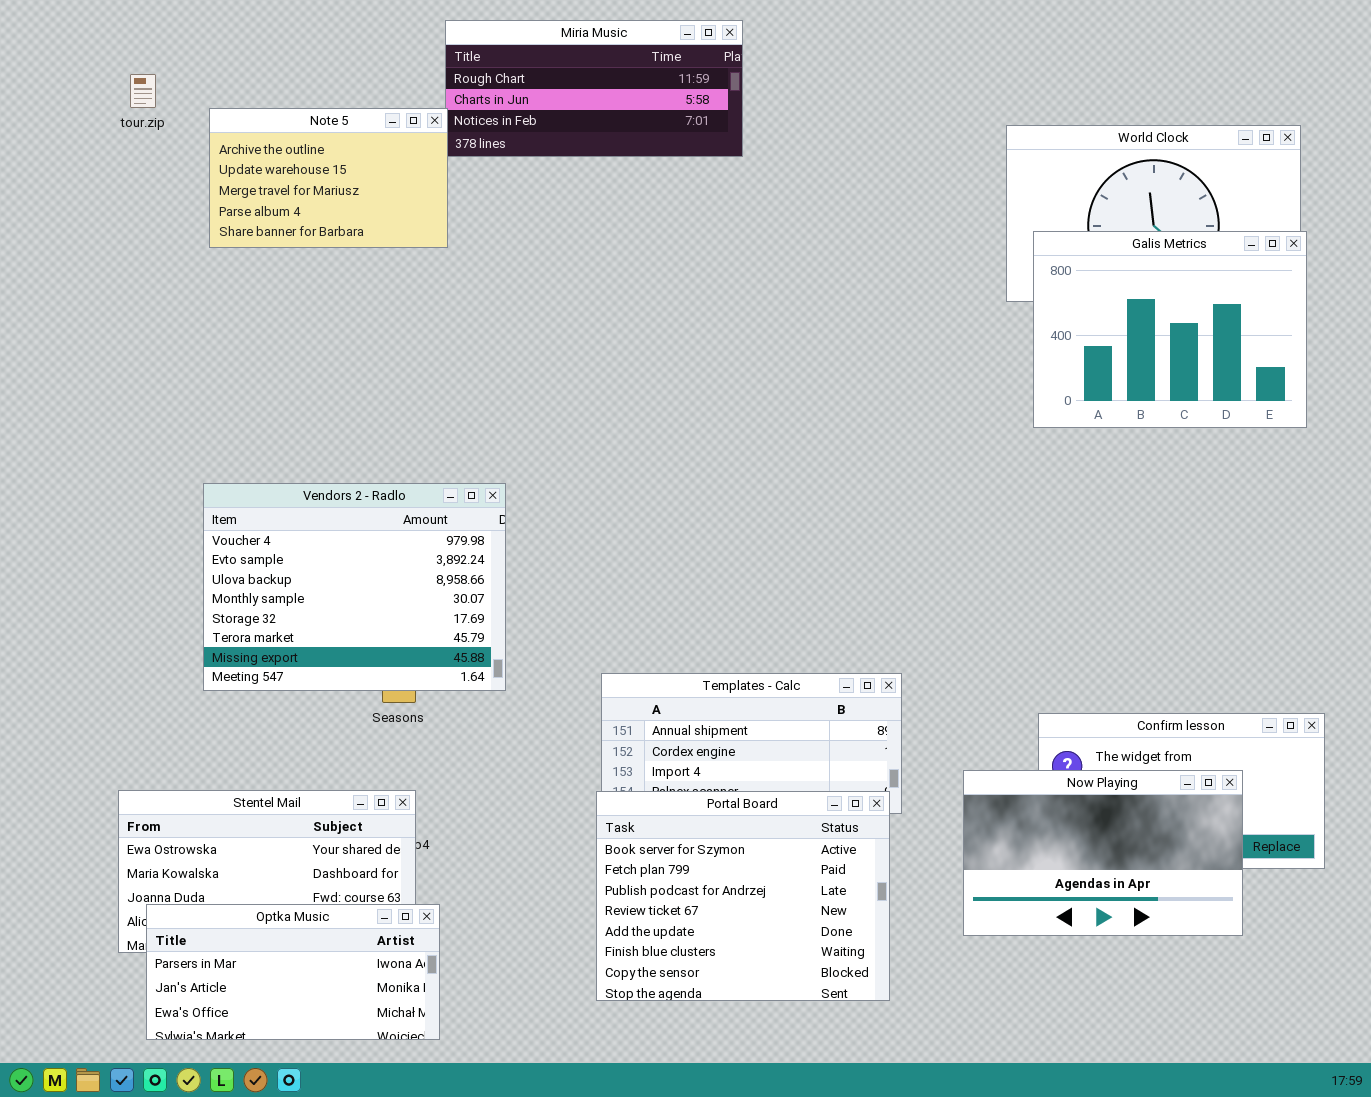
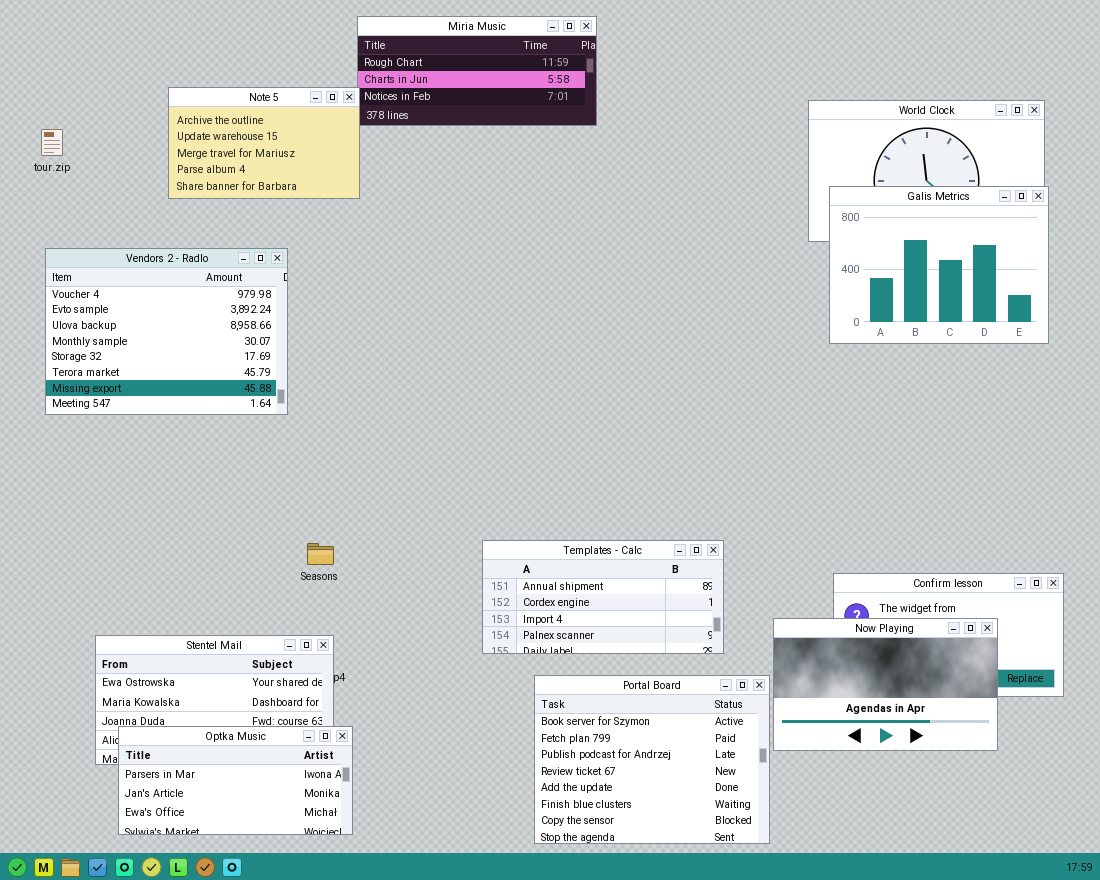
tour.zip: [130,74,156,108] -> [41,129,63,156], moved
Vendors 2 - Radlo: [203,483,506,691] -> [45,248,288,415], moved
Portal Board: [596,791,890,1001] -> [534,675,770,844], moved

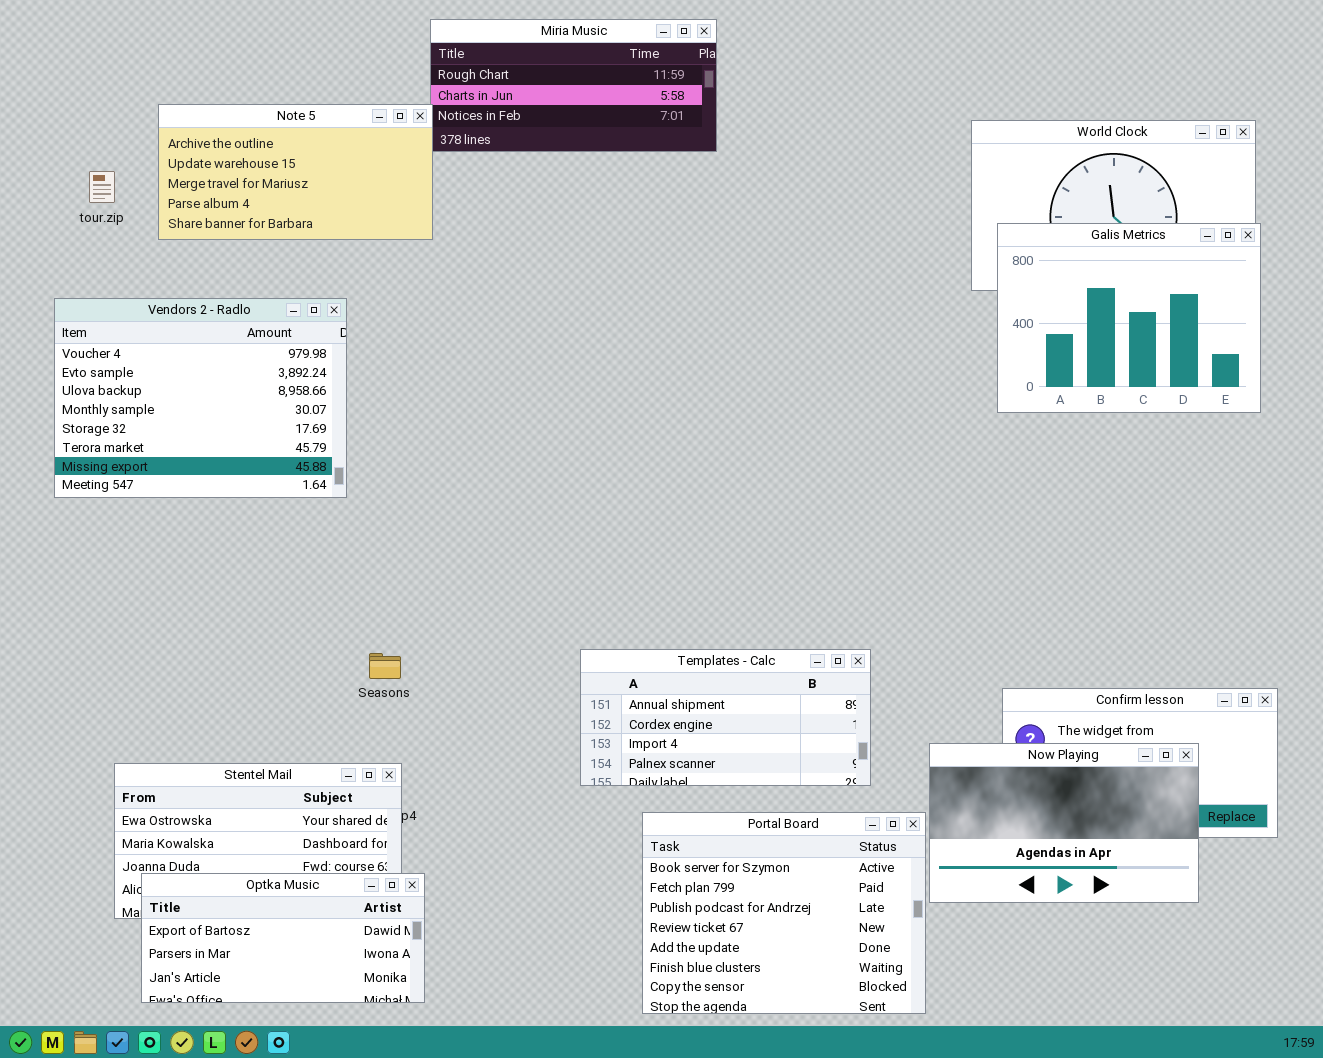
Note 5: [168,87,360,199] -> [158,104,433,240], resized
tour.zip: [41,129,63,156] -> [89,171,115,203], moved
Optka Music: [118,726,353,835] -> [141,873,425,1003], scrolled up 1 row

